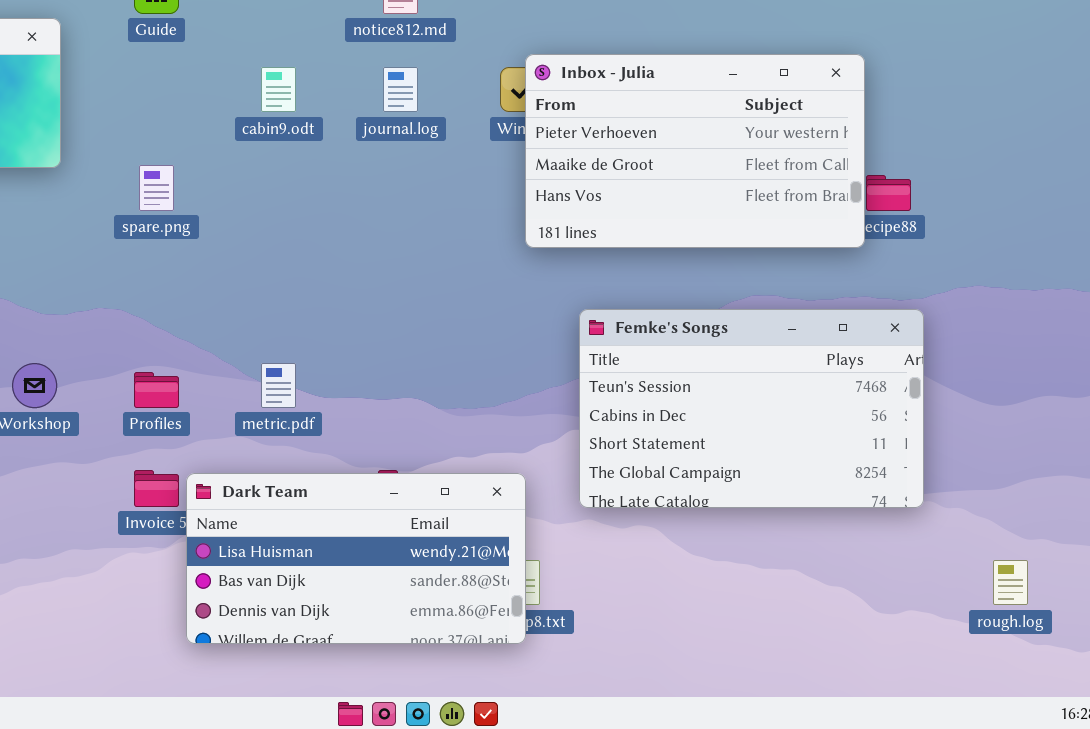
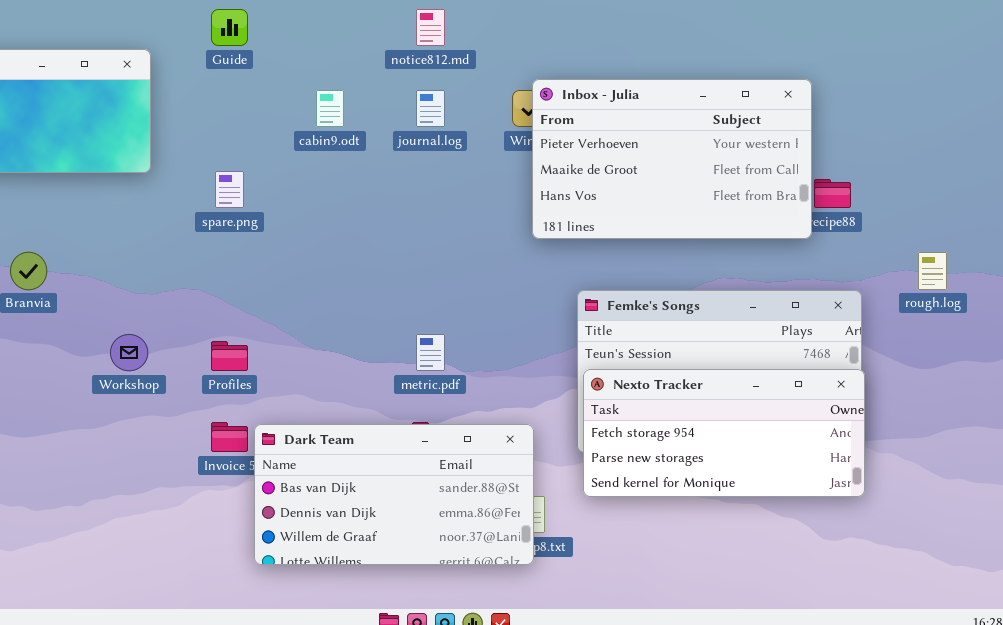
metric.pdf: [261,363,296,408] -> [416,334,445,371], moved
Nexto Tracker: none -> [583,369,865,497], opened
Dark Team: [186,473,526,644] -> [254,424,534,565], scrolled down 1 row
rough.log: [993,560,1028,605] -> [918,252,947,290], moved

